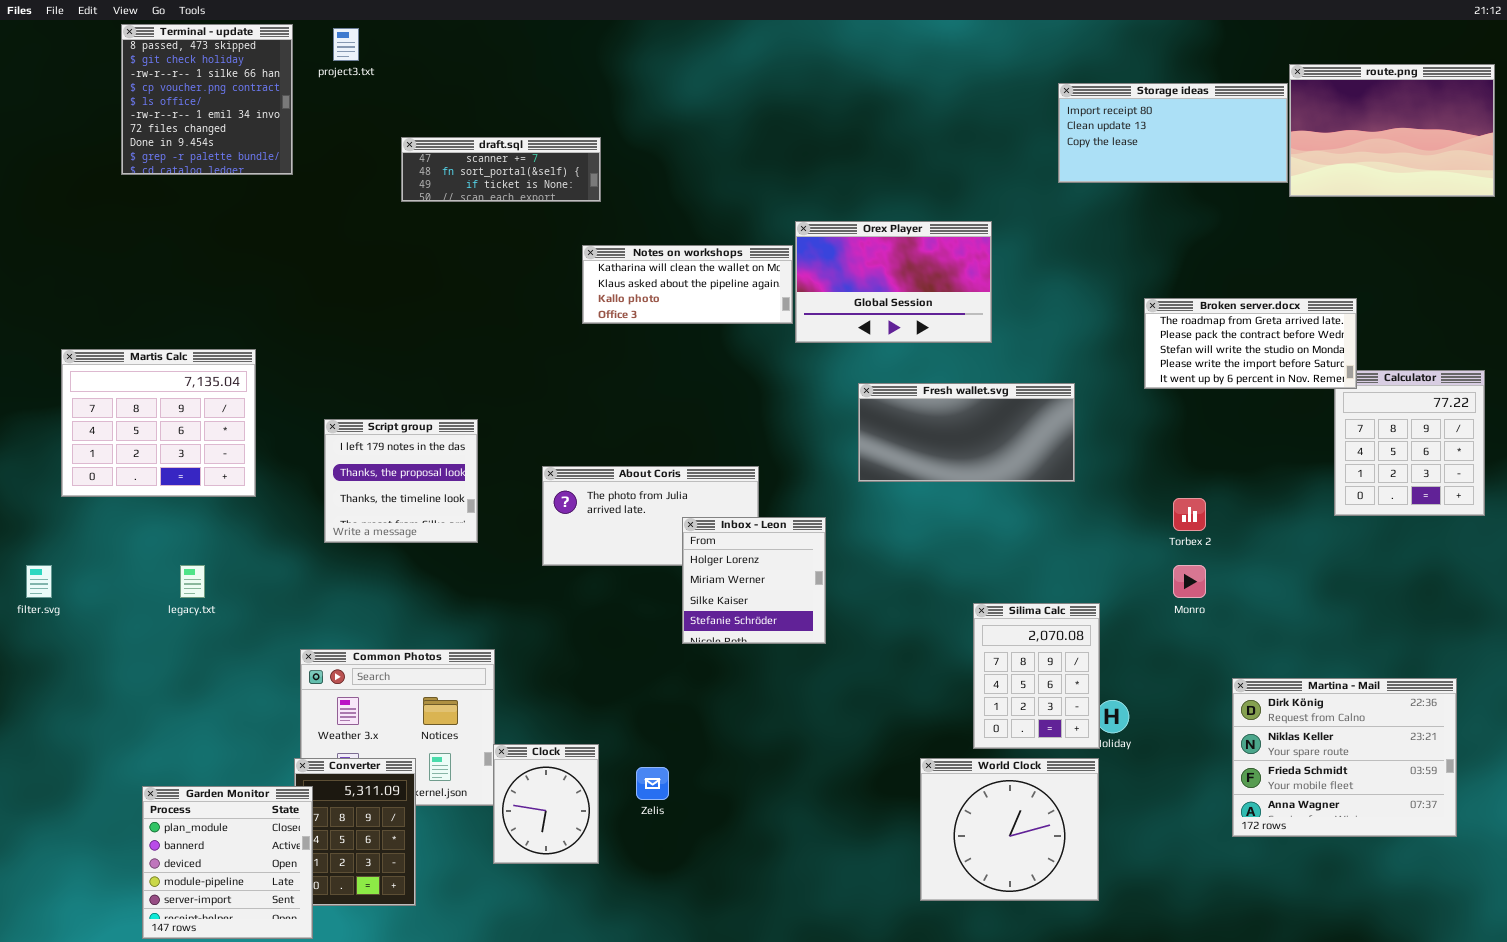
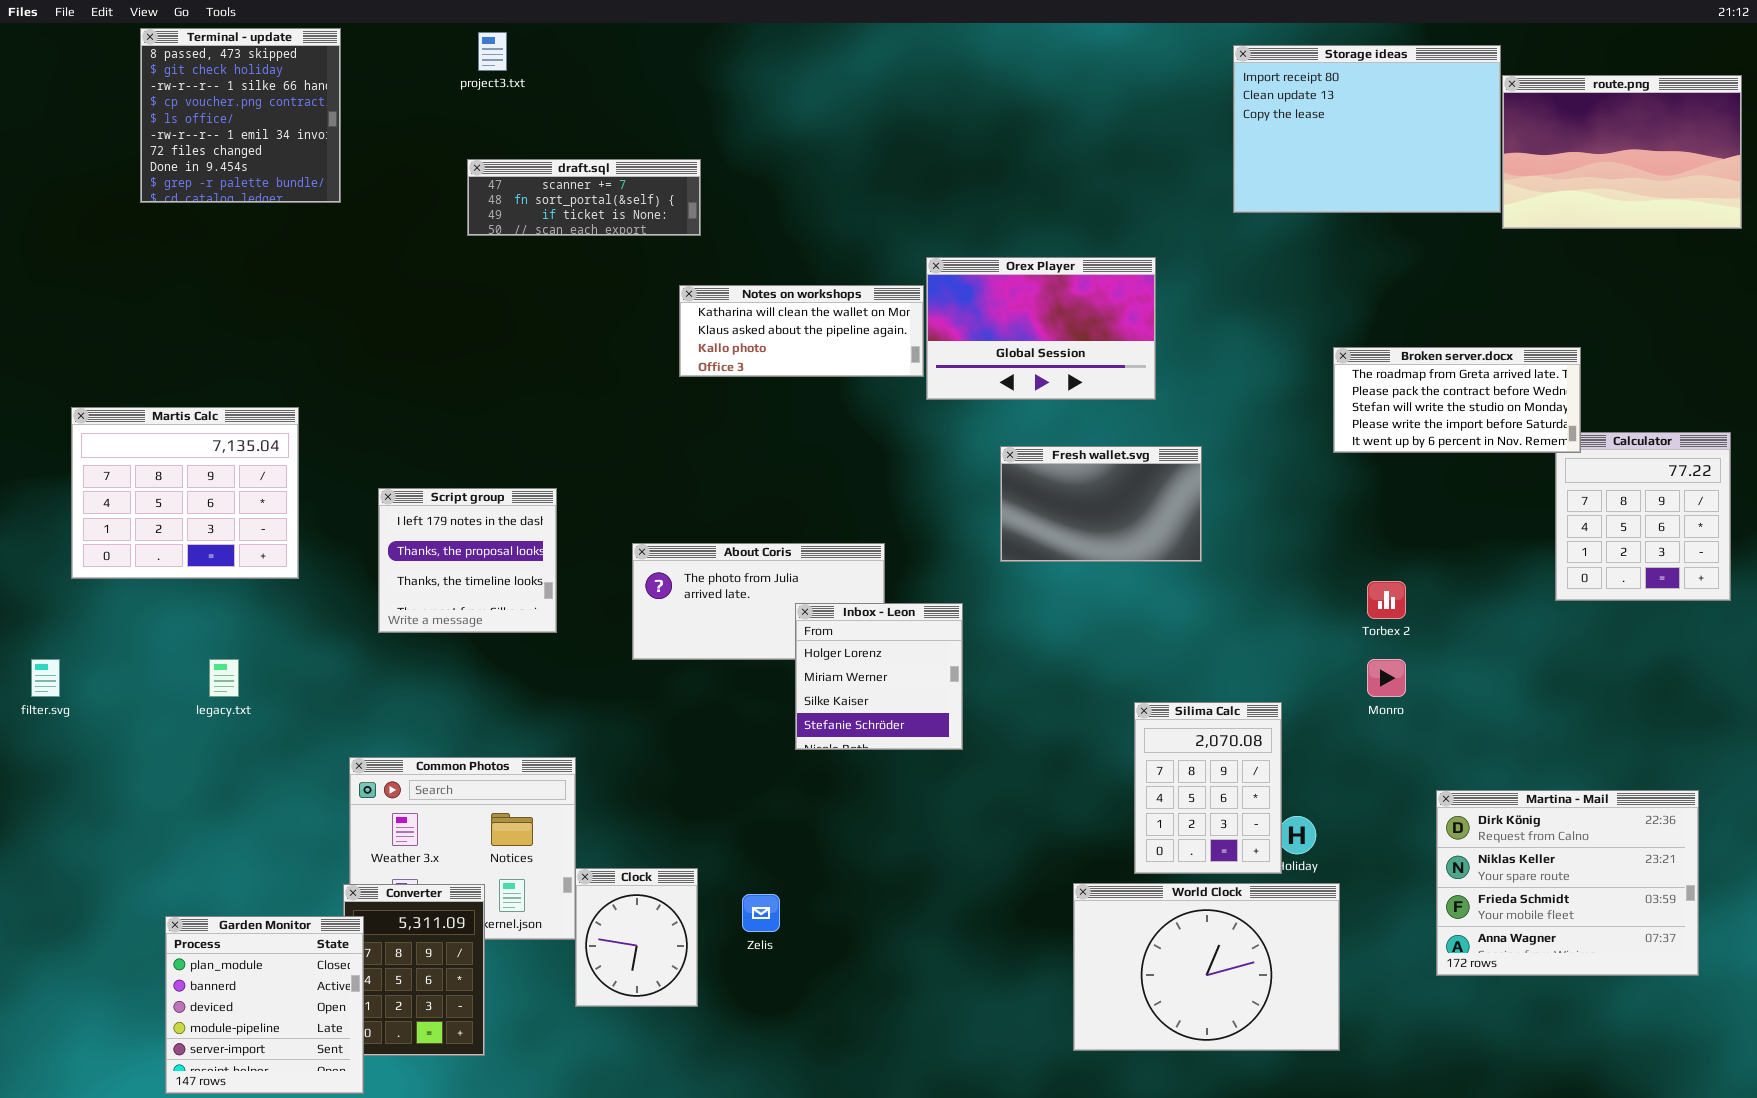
project3.txt: [333,28,359,61] -> [478,32,507,71], moved
Storage ideas: [1058,83,1288,183] -> [1233,45,1501,213], resized
Fresh wallet.svg: [858,383,1075,482] -> [1000,446,1202,562], resized
World Clock: [920,758,1099,901] -> [1073,883,1340,1051], resized

